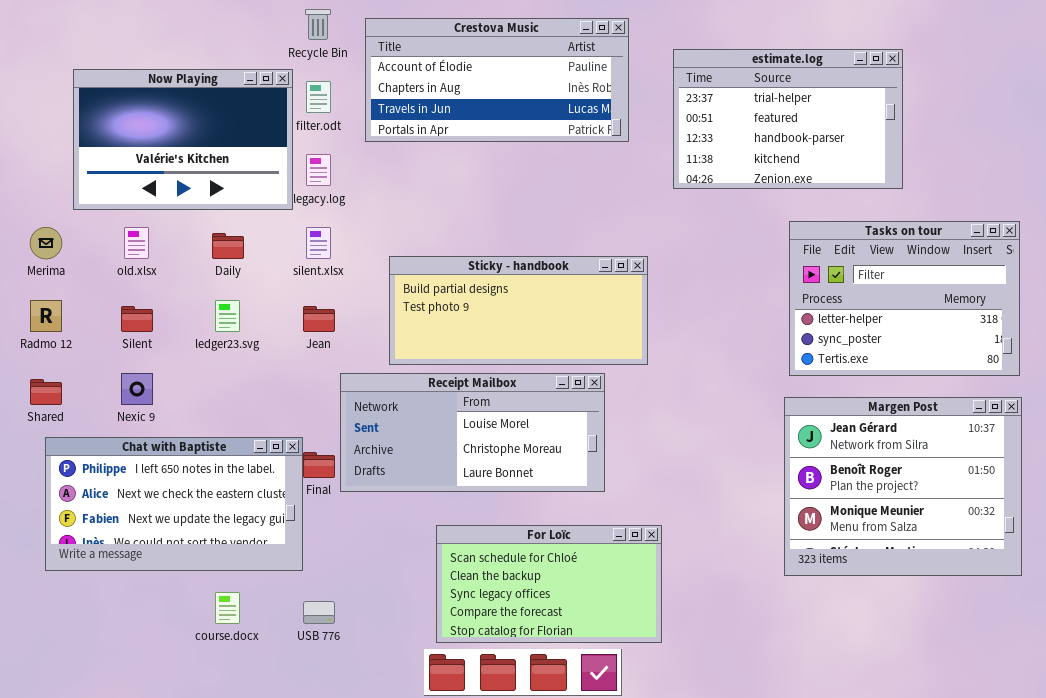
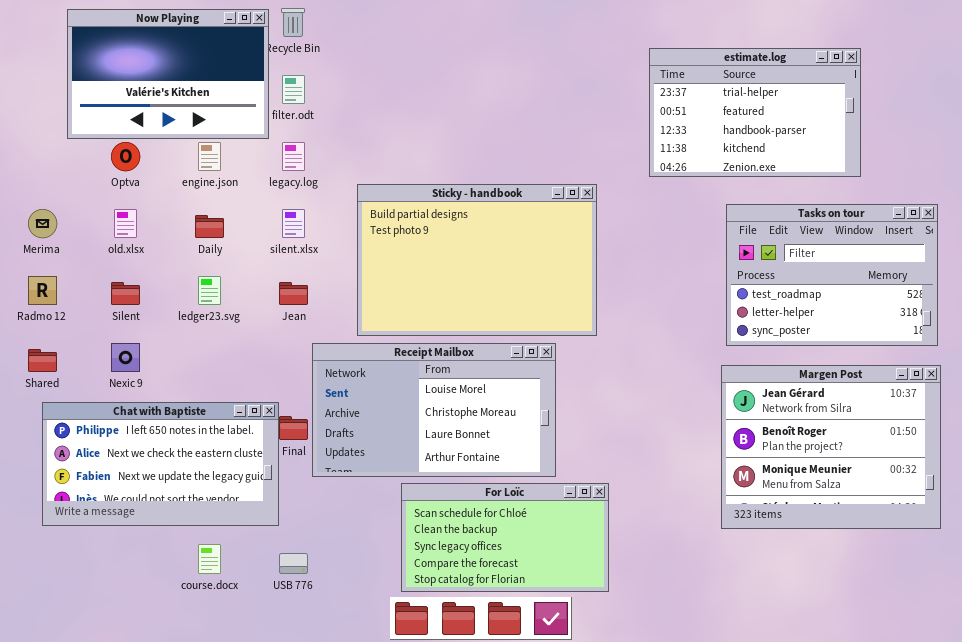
Crestova Music: [365,18,629,142] -> none, closed
estimate.log: [673,49,903,189] -> [649,48,861,177], moved
Now Playing: [73,69,293,210] -> [67,9,269,139], moved
Tasks on tour: [789,221,1020,376] -> [726,204,938,346], scrolled up 1 row
Sticky - handbook: [389,256,648,365] -> [357,184,597,336], resized
Receipt Mailbox: [340,373,605,492] -> [312,343,556,477], resized

